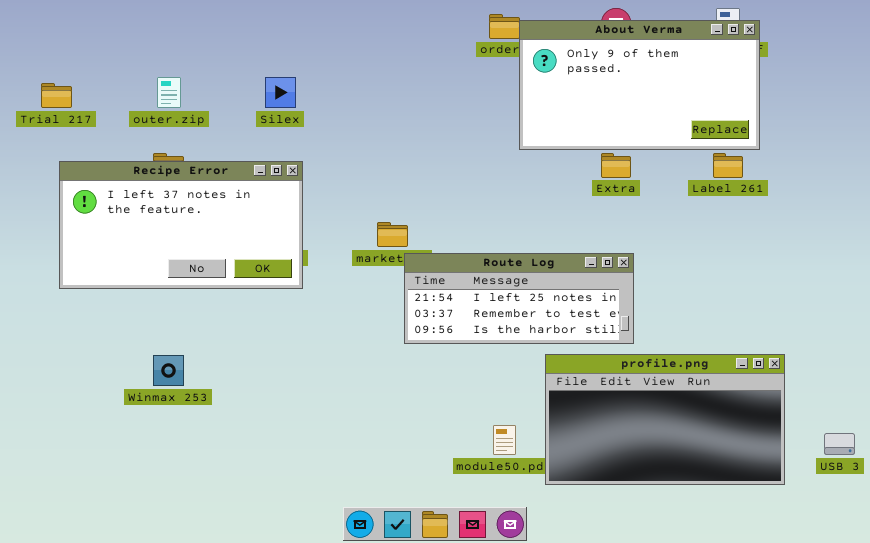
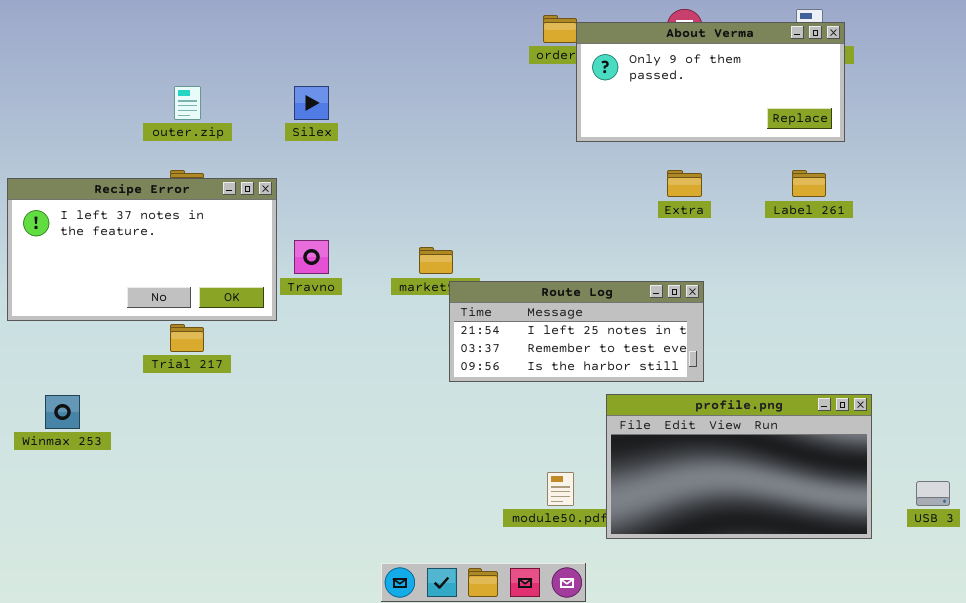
About Verma: [519,20,760,150] -> [576,22,845,142], resized
Trial 217: [41,83,72,108] -> [170,324,204,352], moved
Recipe Error: [59,161,303,289] -> [7,178,277,321], moved
Winmax 253: [153,355,184,386] -> [45,395,80,429], moved

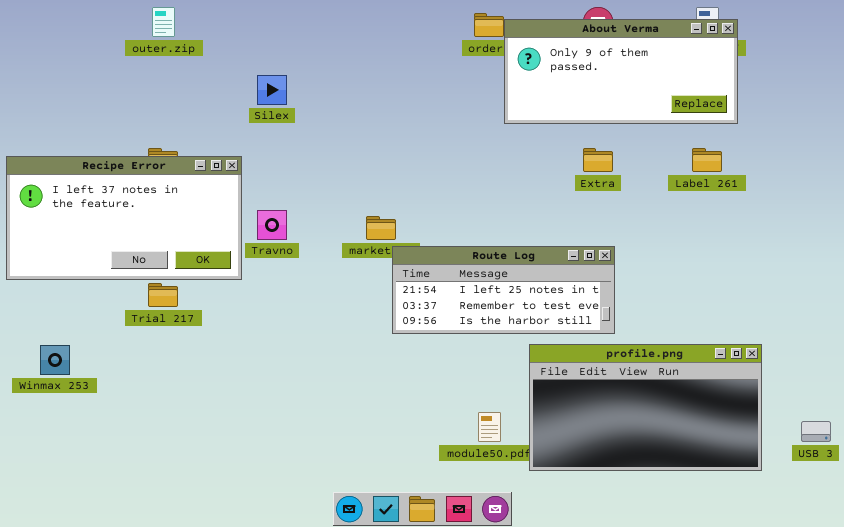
outer.zip: [174,86,201,120] -> [152,7,175,37], moved

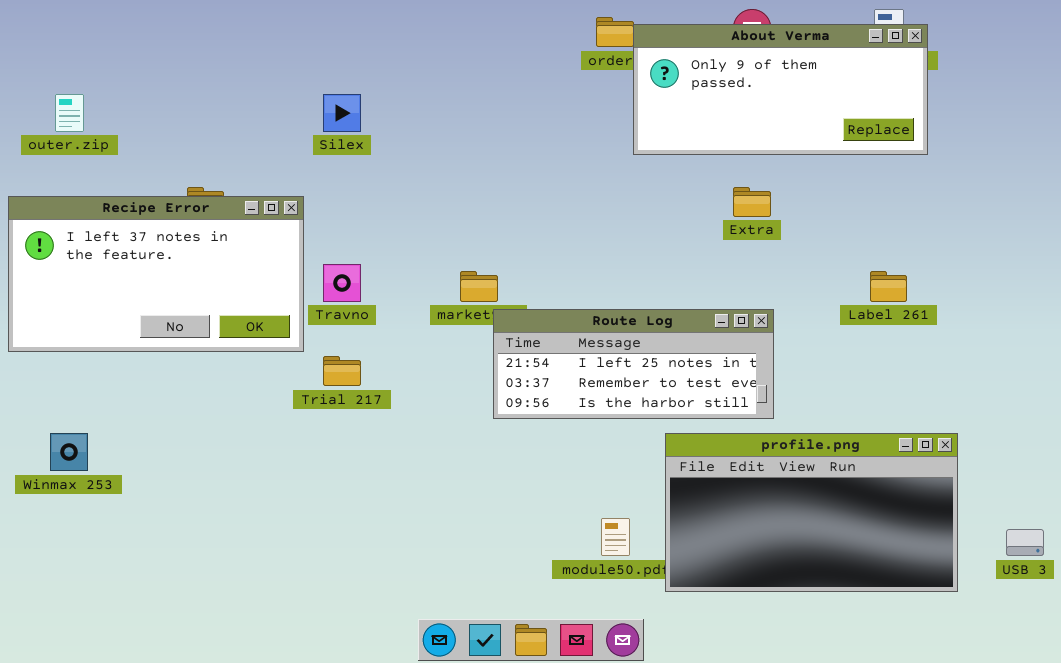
outer.zip: [152,7,175,37] -> [55,94,84,132], moved
Label 261: [692,148,722,172] -> [870,271,907,302], moved
Trial 217: [148,283,178,307] -> [323,356,361,386], moved

